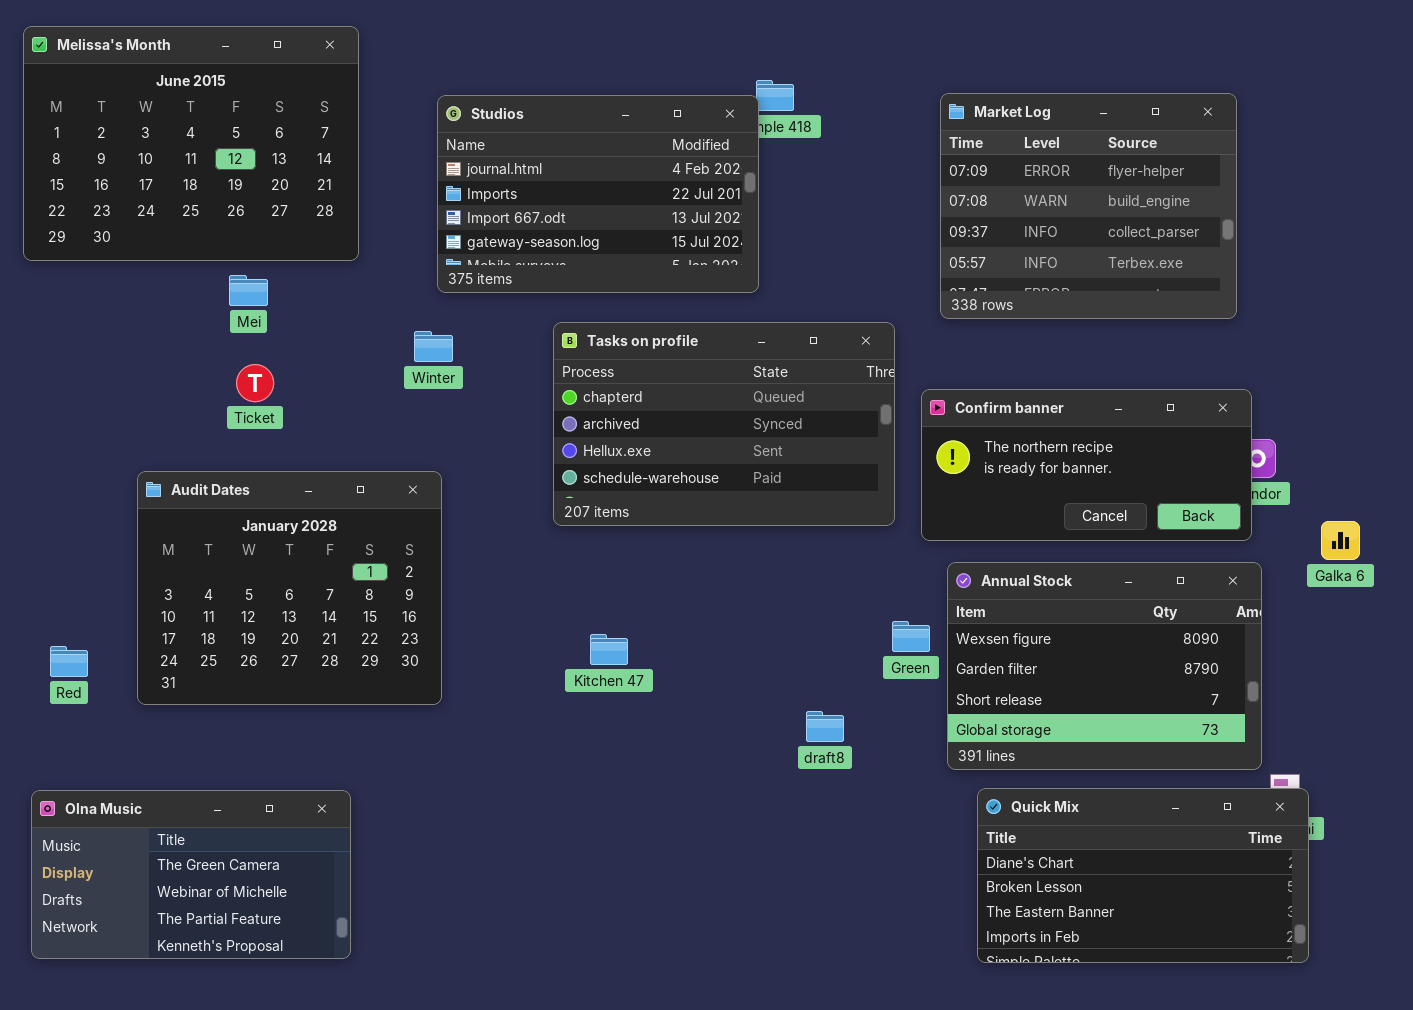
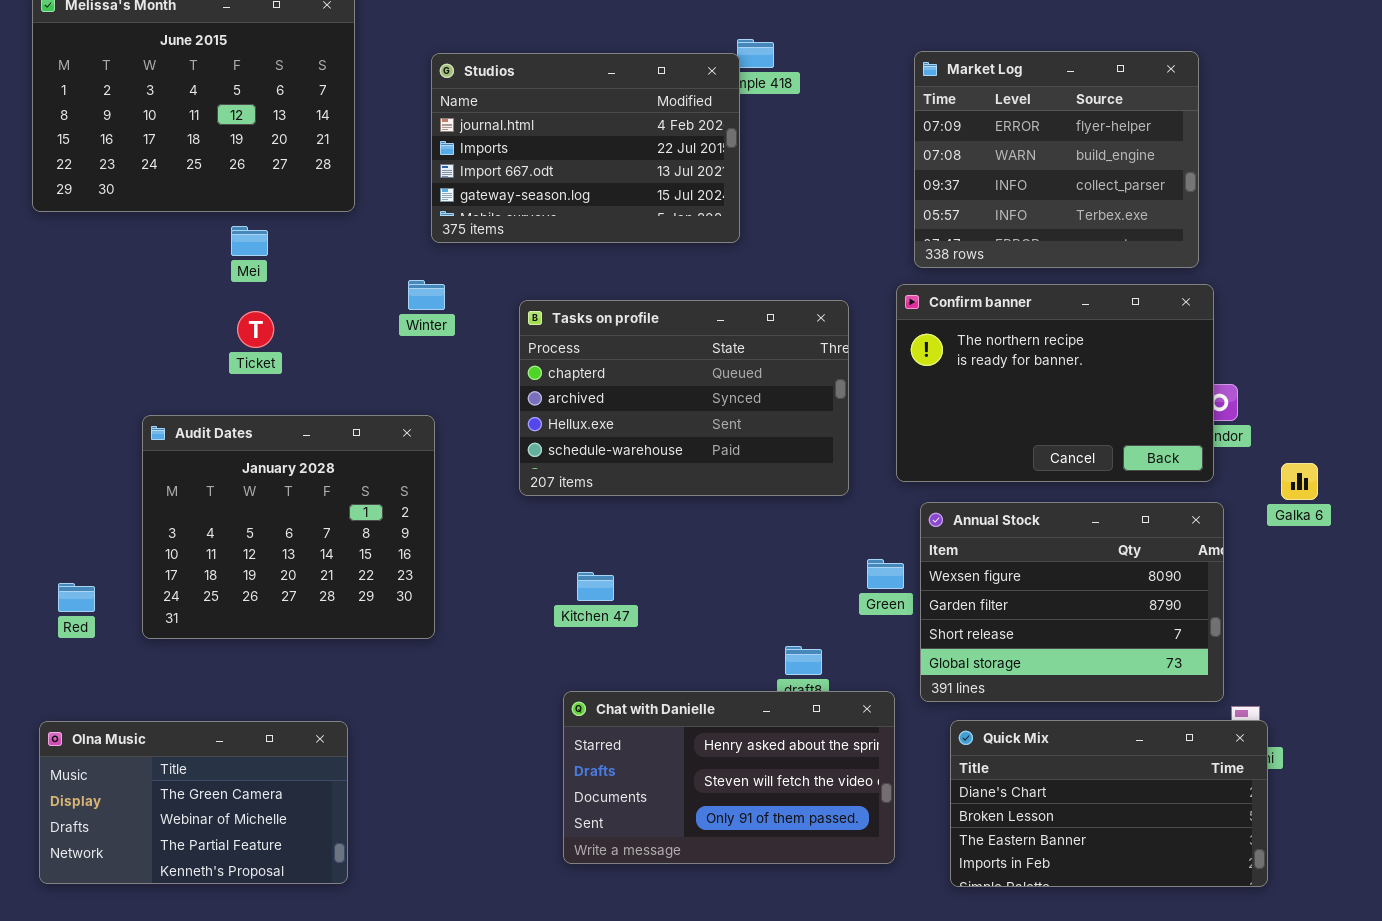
Tasks on profile: [553,322,895,526] -> [519,300,849,496], moved
Confirm banner: [921,389,1252,541] -> [896,284,1214,482], resized
Chat with Danielle: none -> [563,691,895,864], opened

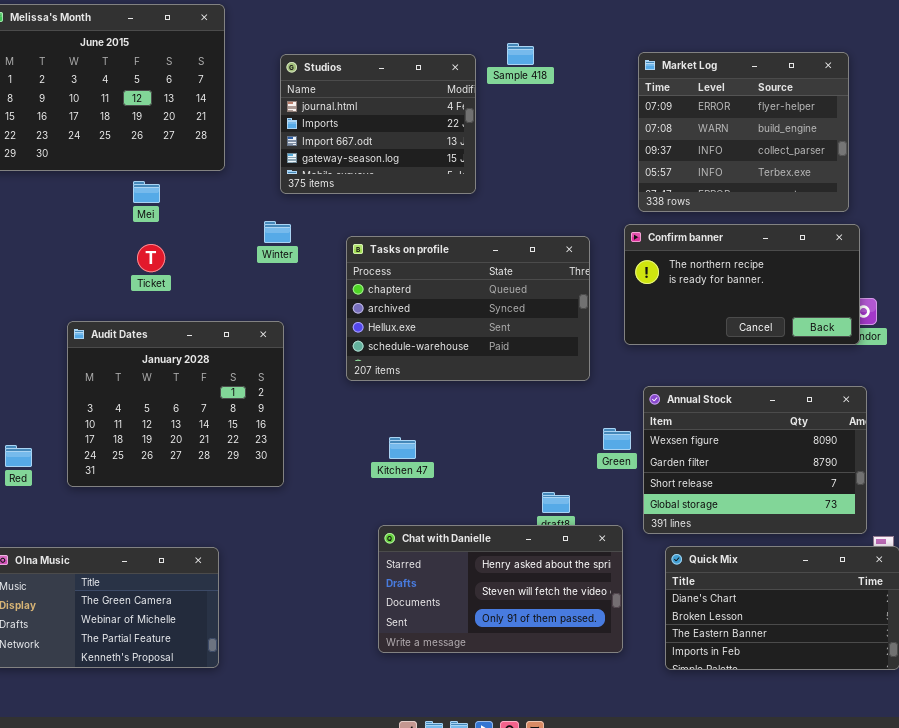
Studios: [431,53,740,243] -> [280,54,476,194], resized
Confirm banner: [896,284,1214,482] -> [624,224,860,345], resized

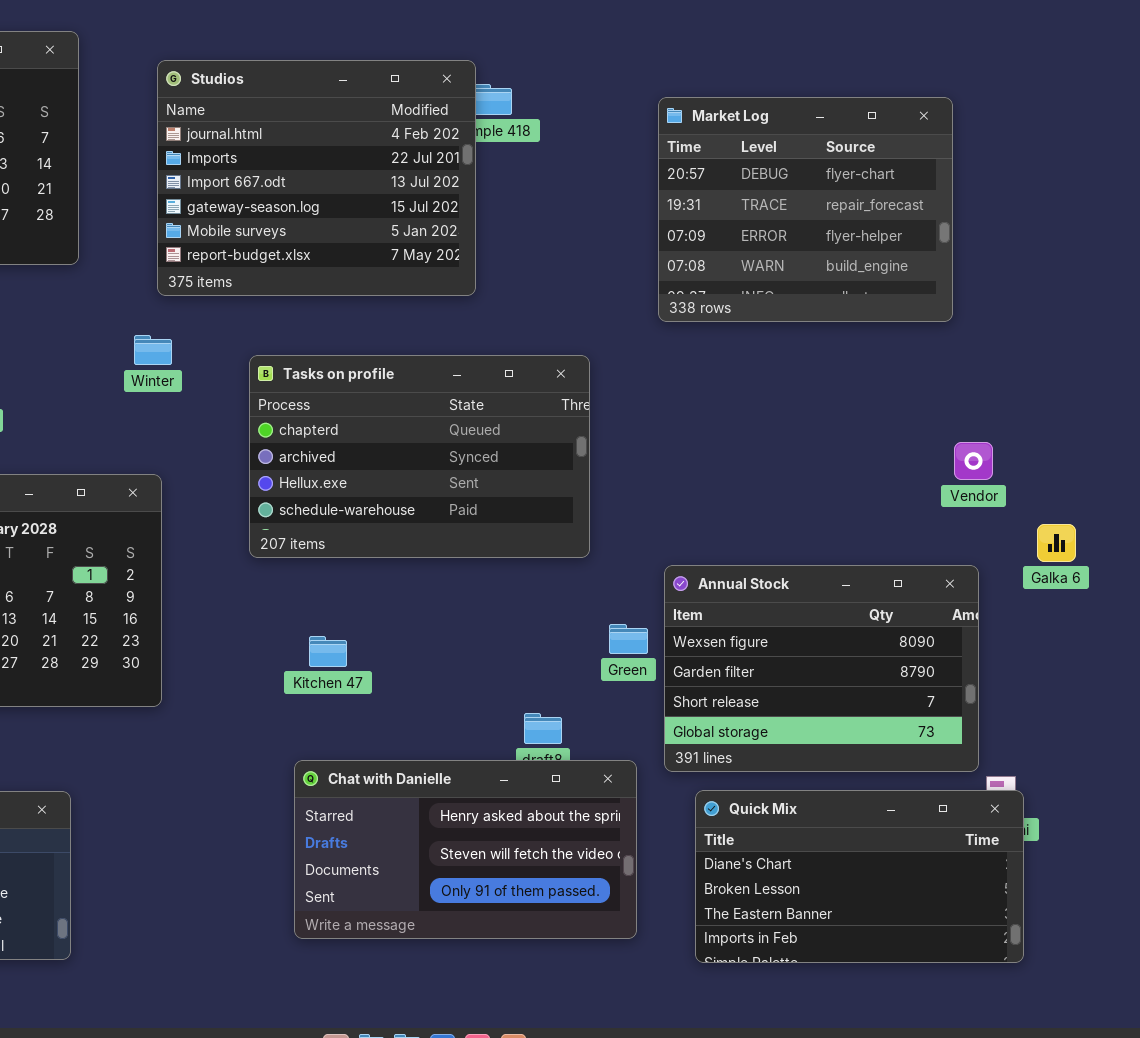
Market Log: [638,52,849,212] -> [658,97,953,322], scrolled up 2 rows
Studios: [280,54,476,194] -> [157,60,476,296], resized
Confirm banner: [624,224,860,345] -> none, closed

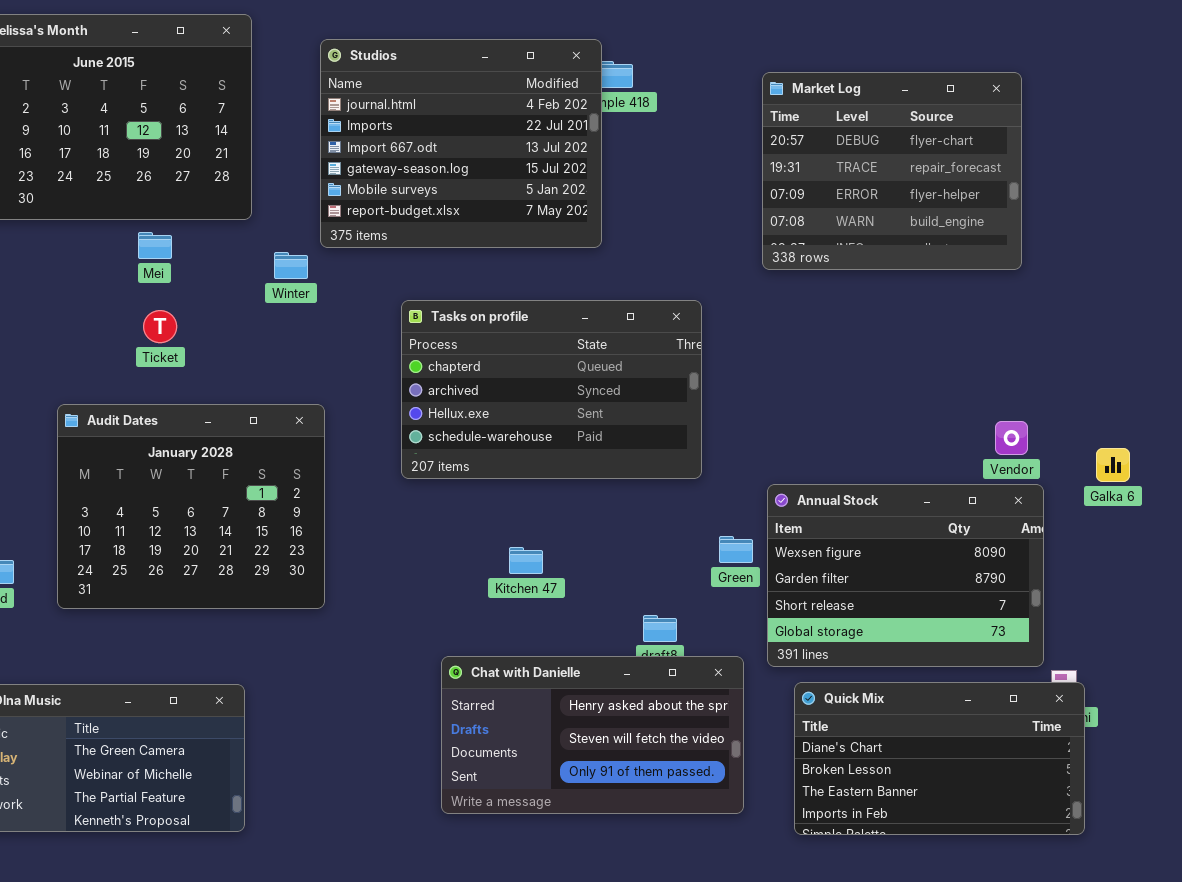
Winter: [134,335,172,365] -> [274,252,308,279], moved
Vendor: [954,442,993,480] -> [995,421,1028,455], moved
Kitchen 47: [309,636,347,667] -> [509,547,543,574], moved

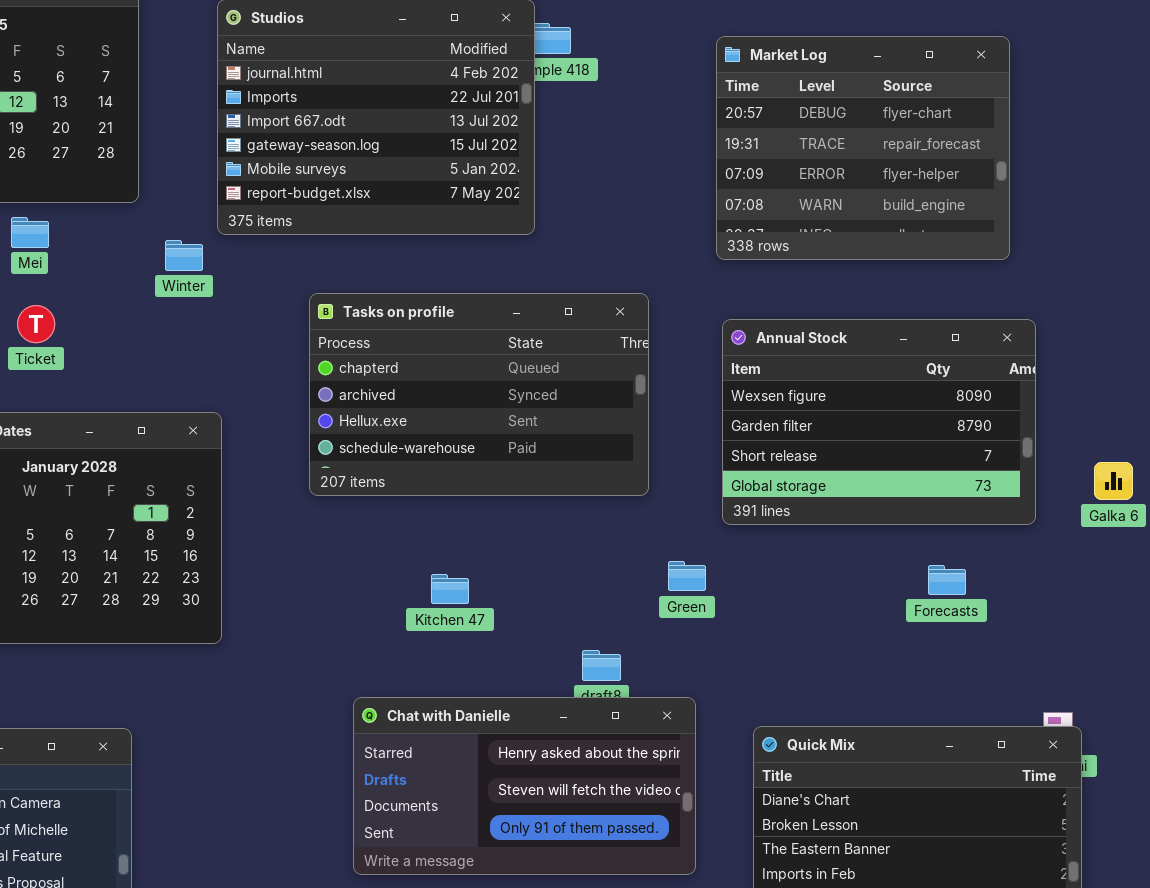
Annual Stock: [767,484,1044,667] -> [722,319,1036,525], moved

